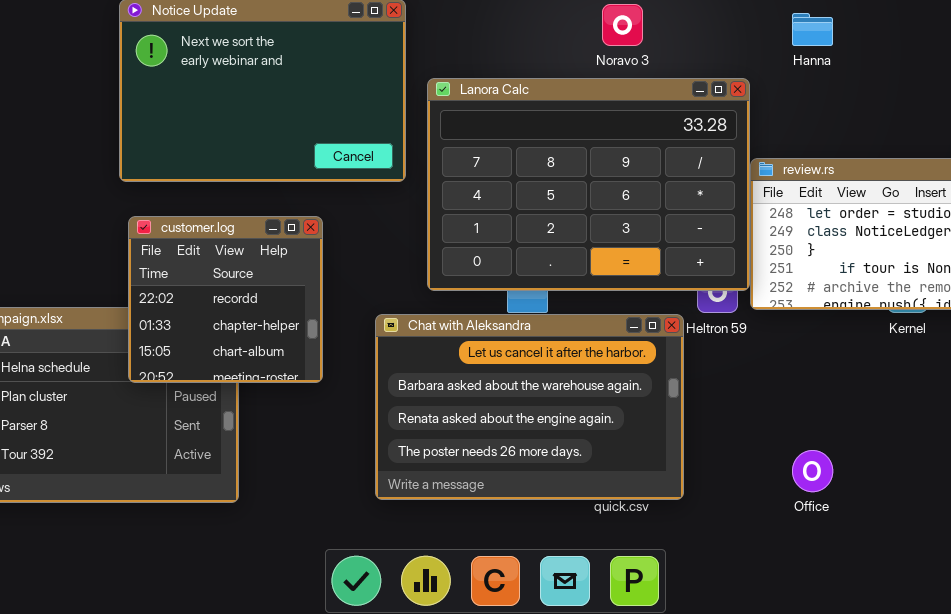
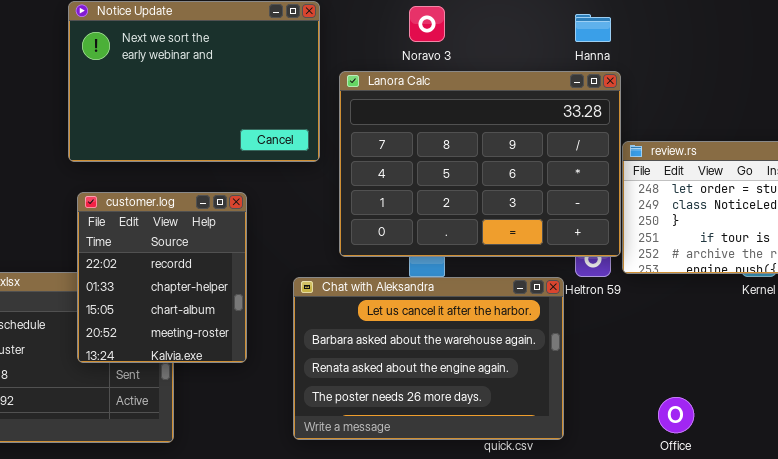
Noravo 3: [602,4,643,46] -> [409,6,445,42], moved
Hanna: [792,13,833,46] -> [575,14,611,42], moved
customer.log: [128,216,323,383] -> [77,192,247,363], resized

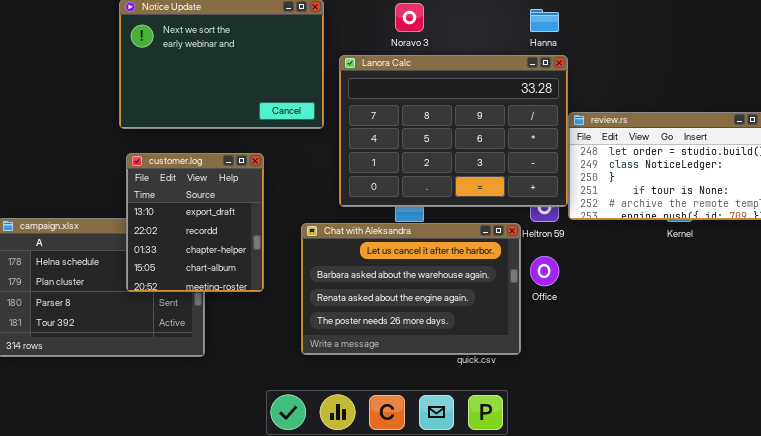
customer.log: [77,192,247,363] -> [126,153,264,292], scrolled up 1 row
Office: [658,397,694,433] -> [530,256,559,286], moved

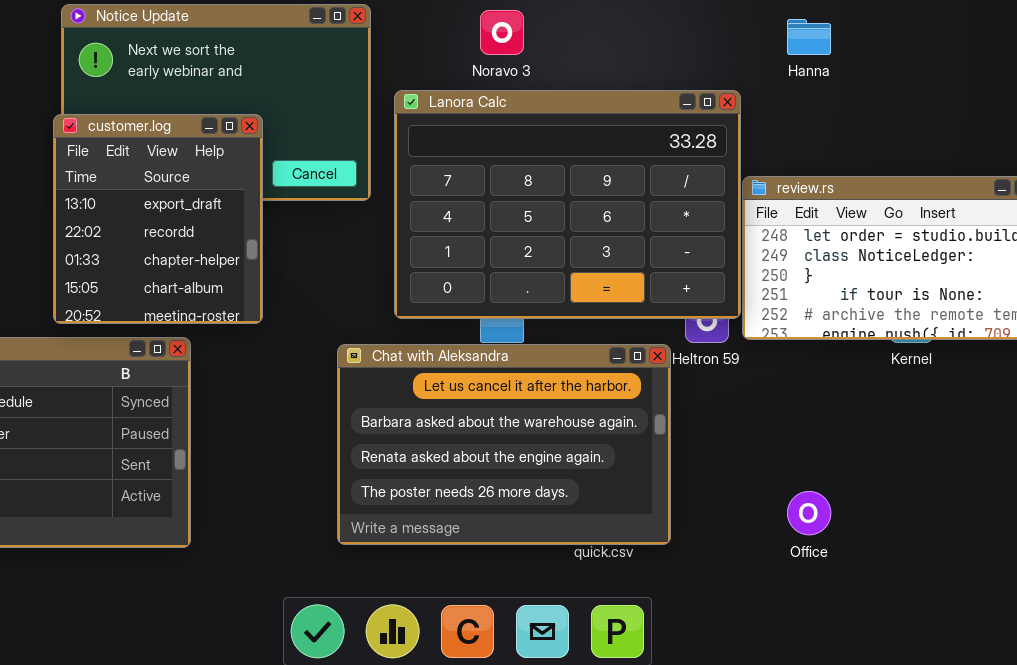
Hanna: [530,9,559,32] -> [787,19,831,55], moved
customer.log: [126,153,264,292] -> [53,114,263,324], moved
Office: [530,256,559,286] -> [787,491,831,535], moved

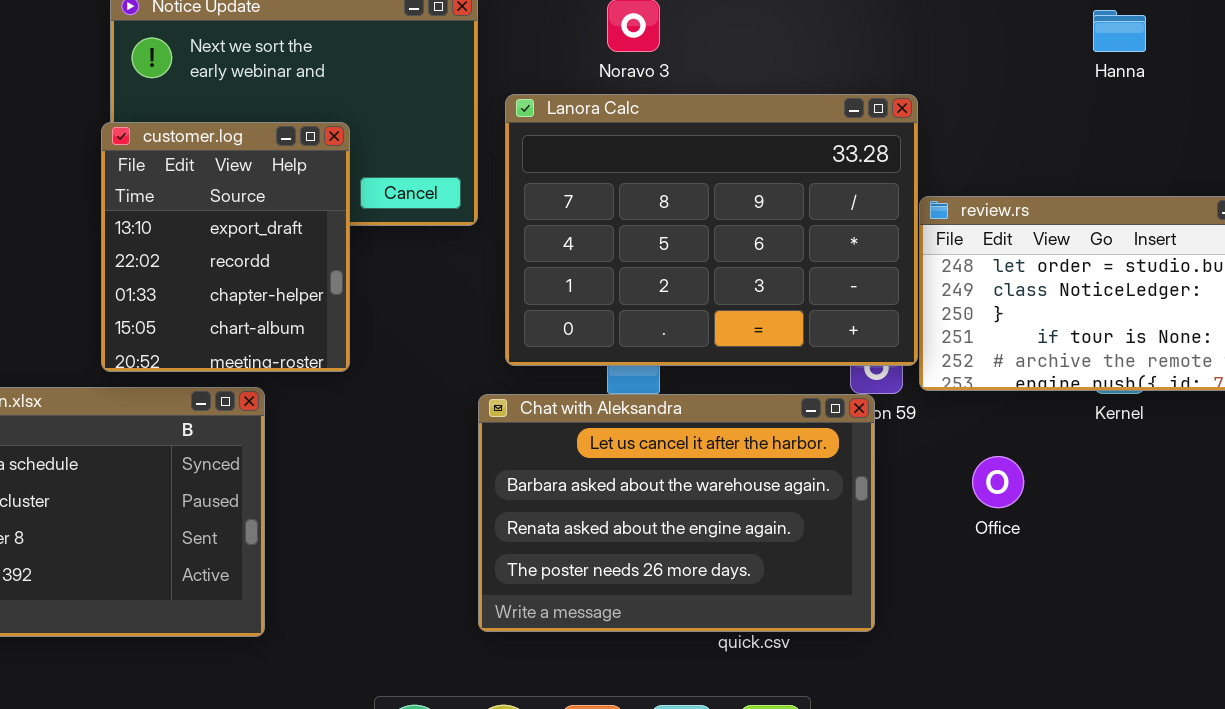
Hanna: [787,19,831,55] -> [1093,10,1146,52], moved
Chat with Aleksandra: [337,344,671,545] -> [478,394,875,632], moved
Office: [787,491,831,535] -> [972,456,1024,508], moved

